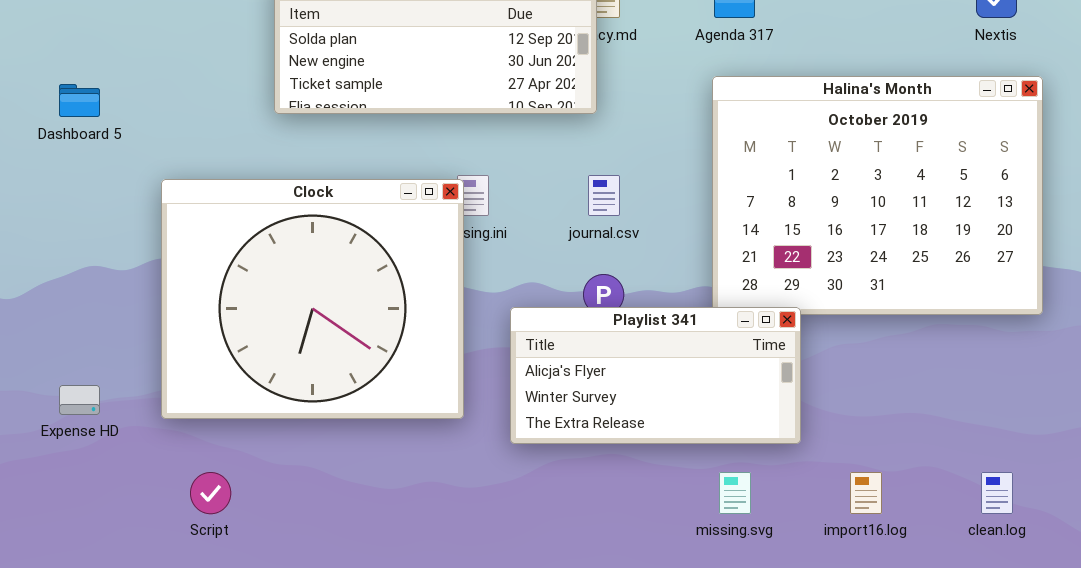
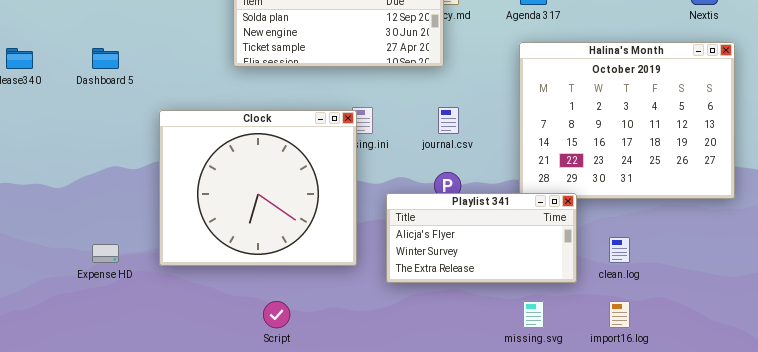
Script: [190,472,231,514] -> [263,301,290,328], moved
clean.log: [981,472,1013,514] -> [609,237,630,263], moved

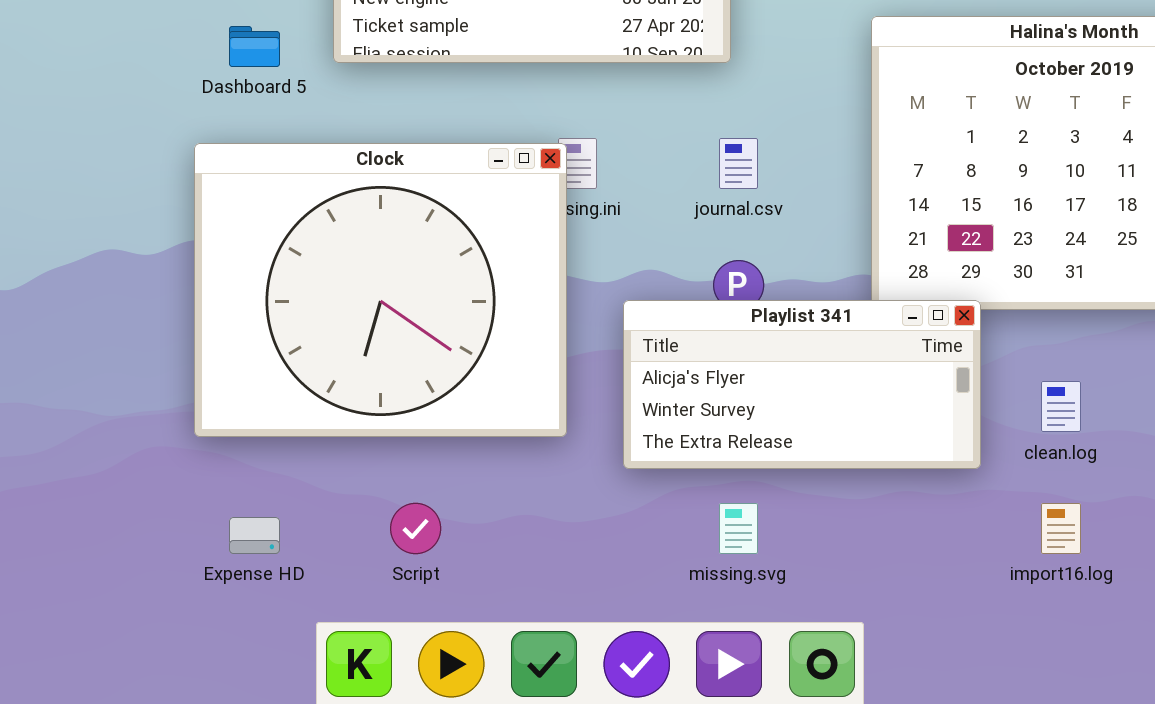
Dashboard 5: [92,48,119,69] -> [229,26,280,67], moved
Expense HD: [92,244,119,263] -> [229,517,280,554], moved
missing.svg: [523,301,544,328] -> [719,503,758,554], moved

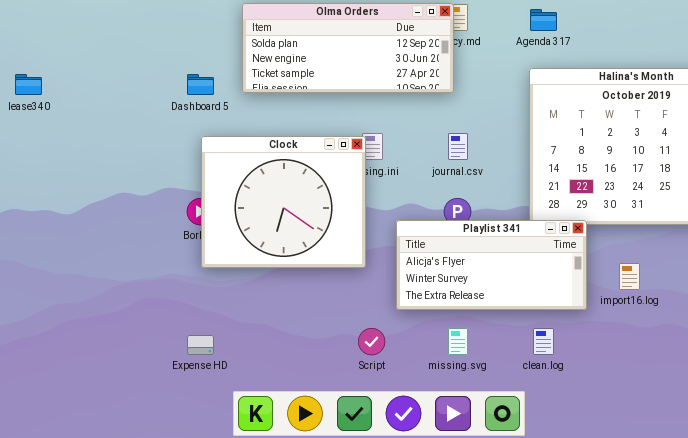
Clock: [194,143,567,437] -> [201,136,366,268], resized
clean.log: [1041,381,1081,432] -> [533,328,554,355], moved
Script: [390,503,441,554] -> [358,328,385,355], moved
import16.log: [1041,503,1081,554] -> [619,263,640,290], moved

